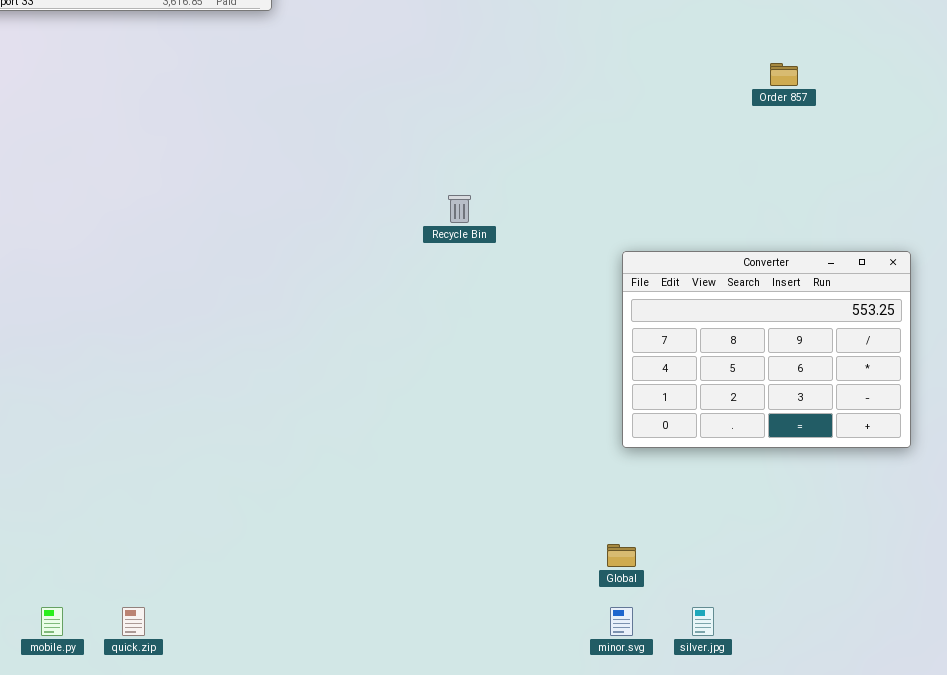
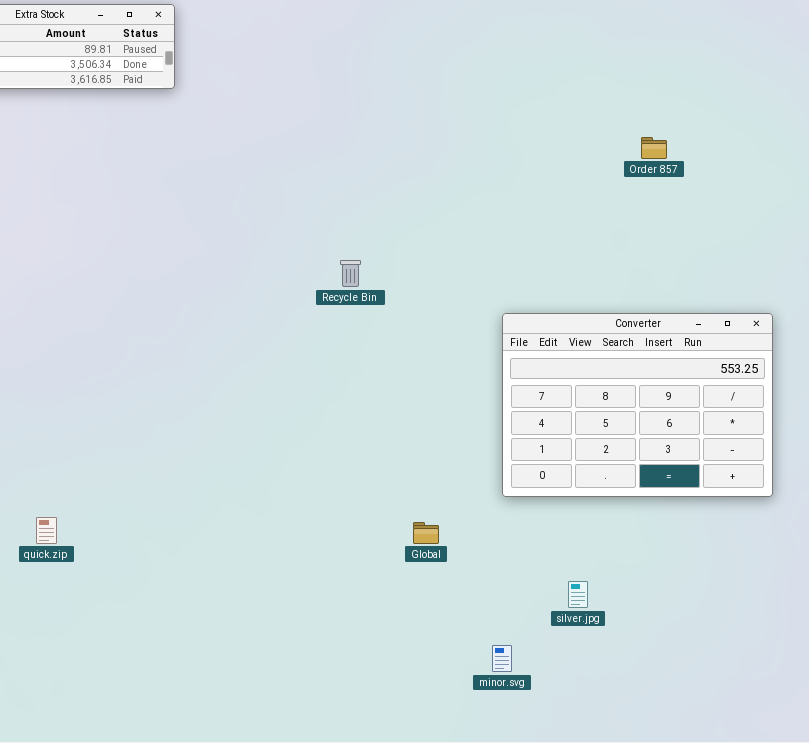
Global: [607,544,636,567] -> [413,522,439,544], moved
quick.zip: [122,607,145,636] -> [36,517,57,544], moved
silver.jpg: [692,607,714,636] -> [568,581,588,608], moved

